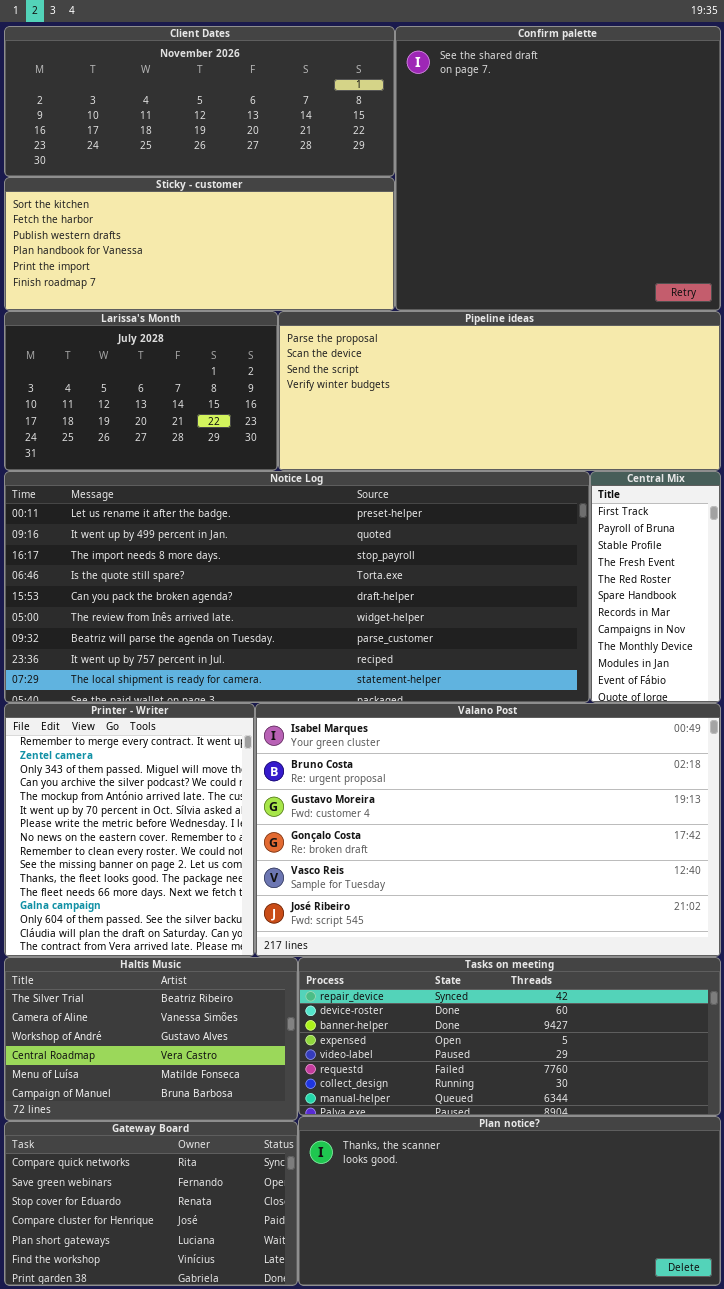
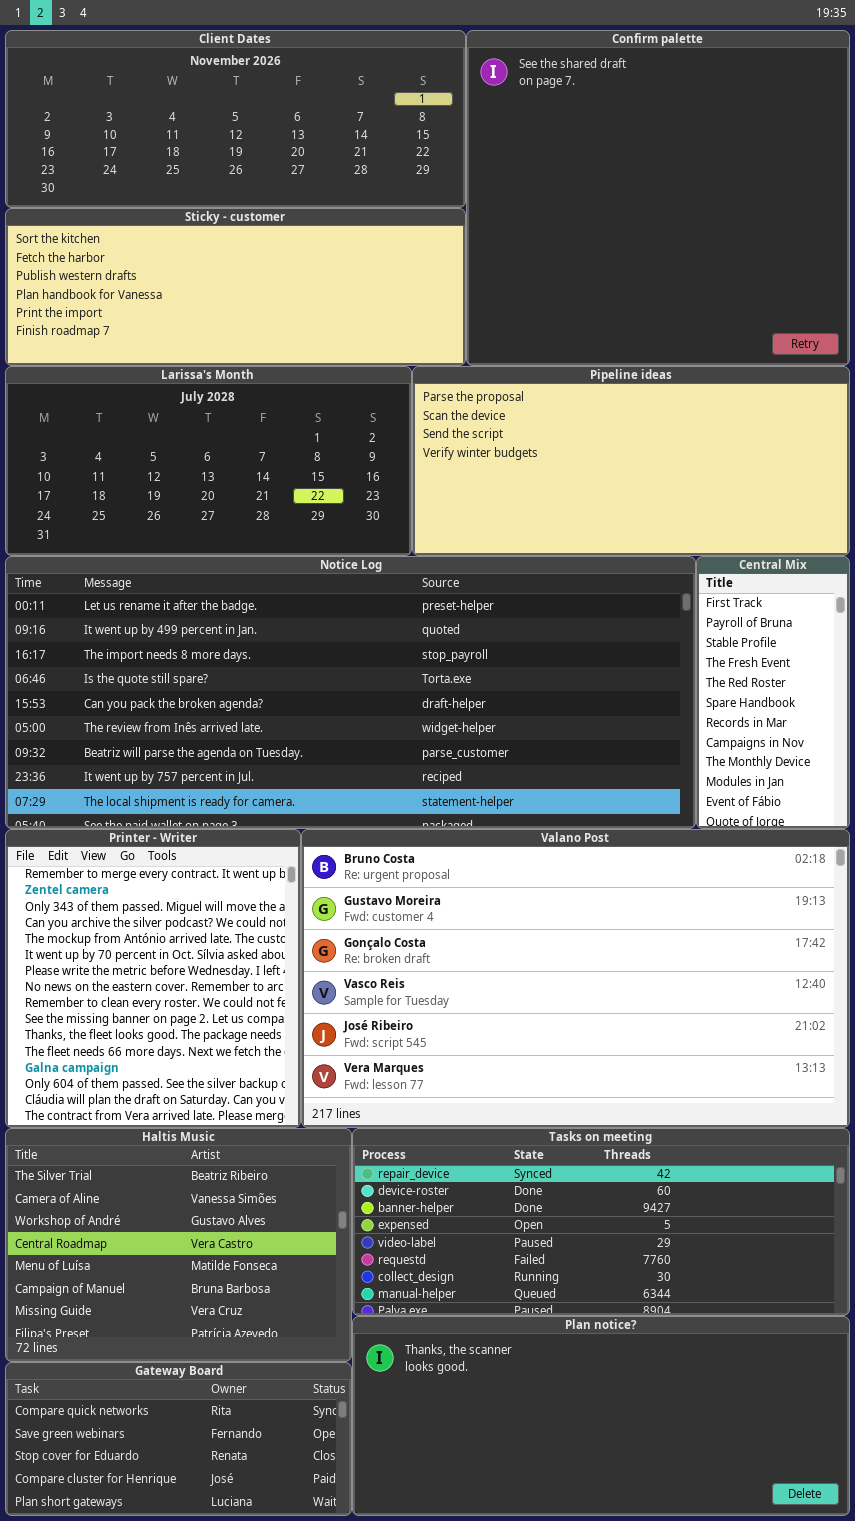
Larissa's Month: [4,311,278,471] -> [5,366,412,556], resized
Pipeline ideas: [278,311,721,471] -> [412,366,850,556], resized
Valano Post: [255,703,721,957] -> [301,829,850,1128], scrolled down 1 row
Haltis Music: [4,957,298,1121] -> [5,1128,352,1362], resized
Gateway Board: [4,1121,298,1286] -> [5,1362,352,1516], resized

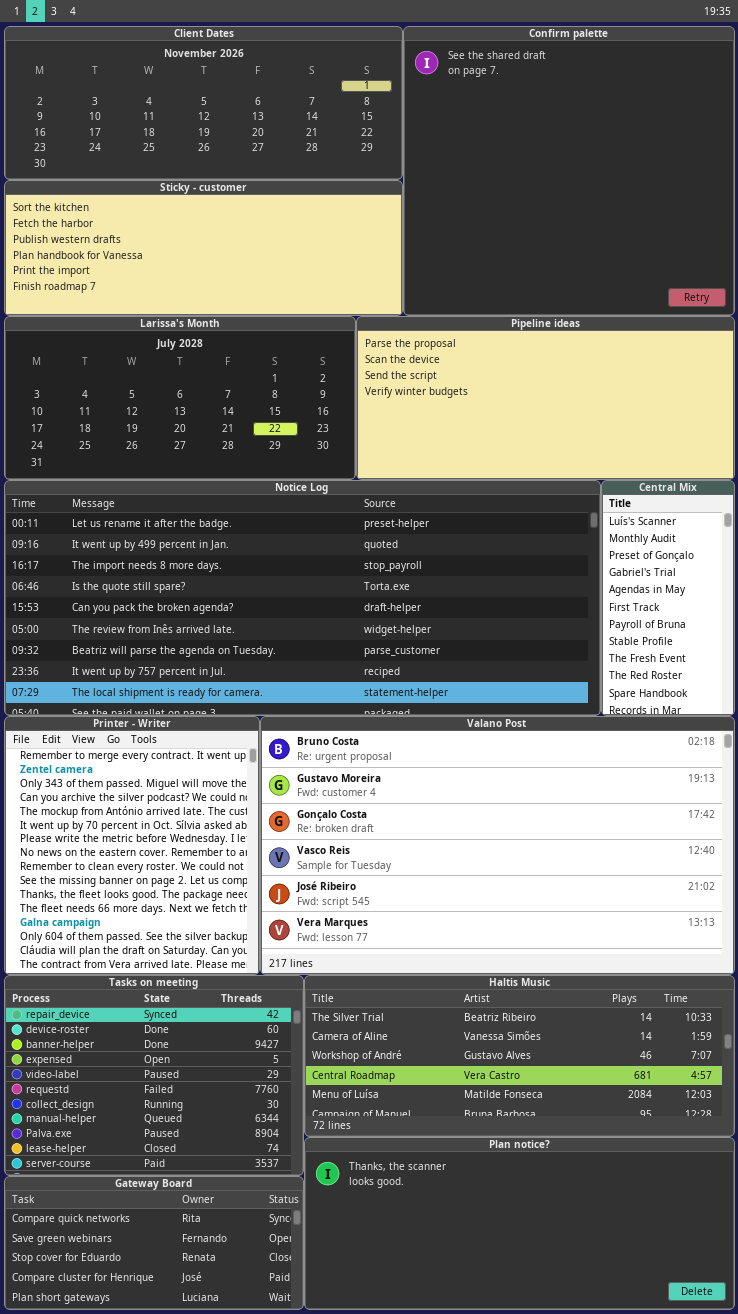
Central Mix: [696,556,850,829] -> [601,480,735,716], scrolled up 5 rows
Haltis Music: [5,1128,352,1362] -> [304,975,735,1137], moved, resized
Tasks on meeting: [352,1128,850,1316] -> [4,975,304,1176], moved, resized

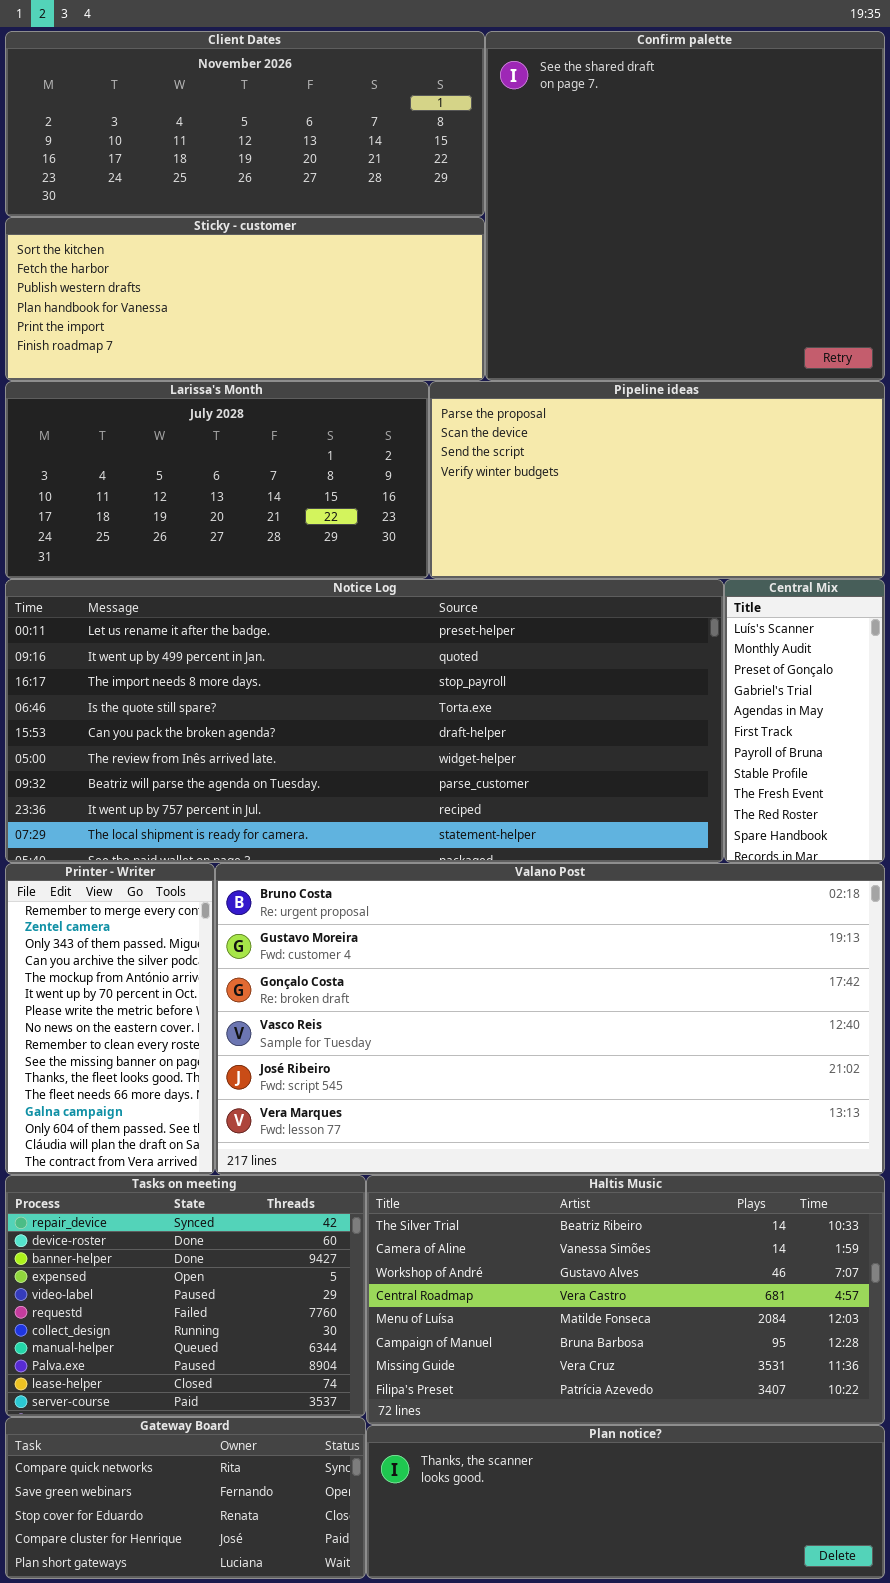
Printer - Writer: [4,716,260,975] -> [5,863,215,1175], resized
Valano Post: [260,716,735,975] -> [215,863,885,1175], resized
Haltis Music: [304,975,735,1137] -> [366,1175,885,1425], resized
Plan notice?: [304,1137,735,1310] -> [366,1425,885,1579], resized

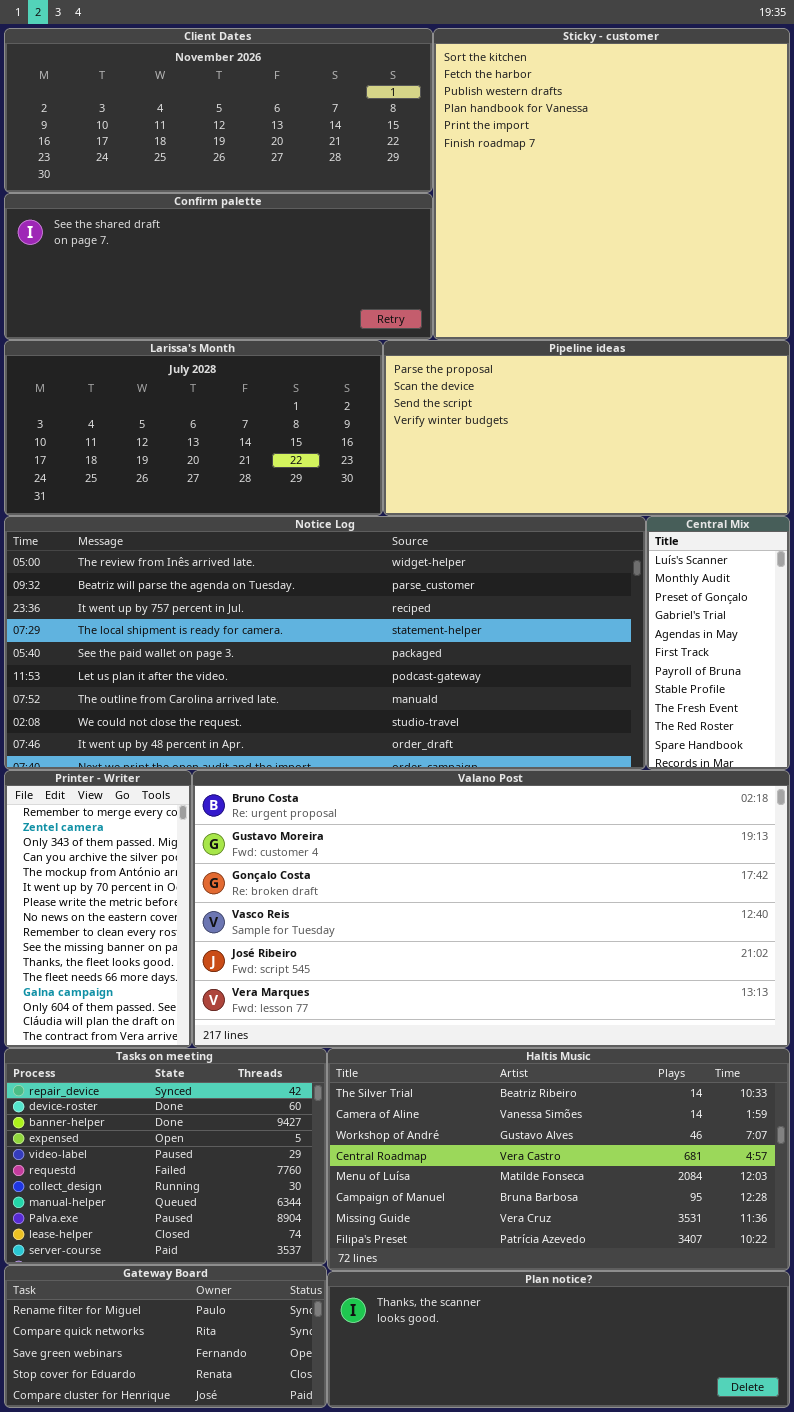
Confirm palette: [485,31,885,381] -> [4,193,433,340], moved, resized
Sticky - customer: [5,217,485,381] -> [433,28,790,340], moved, resized
Notice Log: [5,579,724,863] -> [4,516,646,770], scrolled down 5 rows
Gateway Board: [5,1417,366,1579] -> [4,1265,327,1408], scrolled up 1 row

